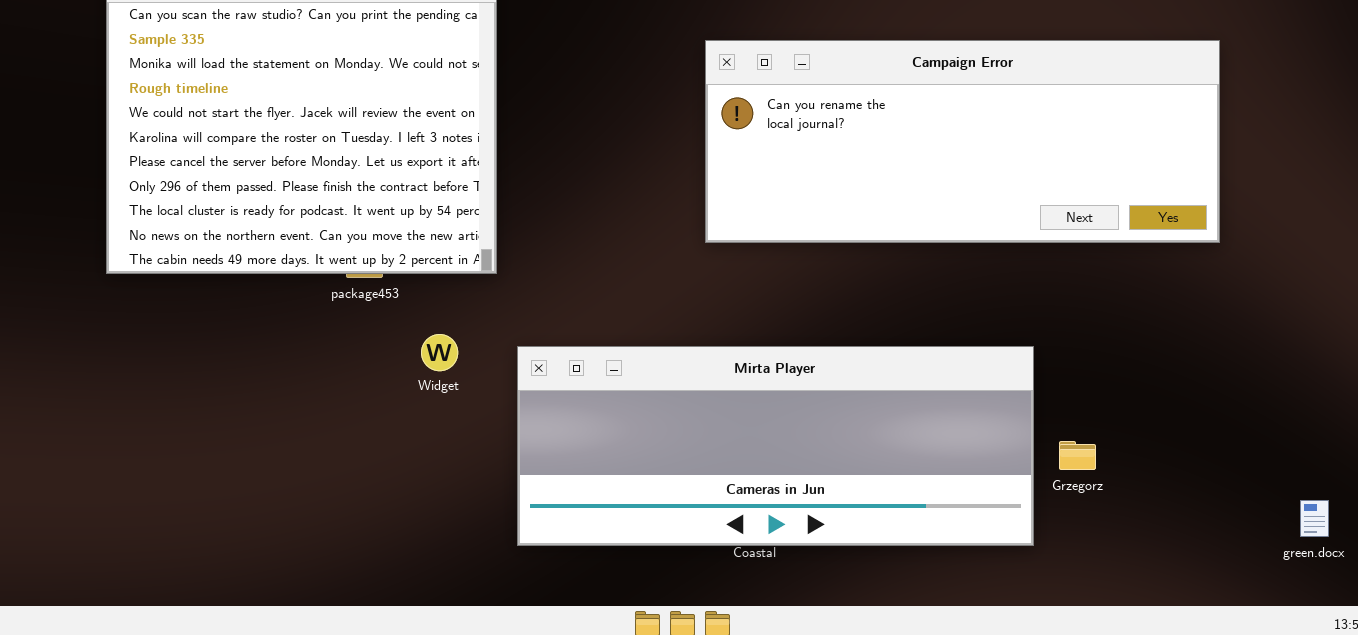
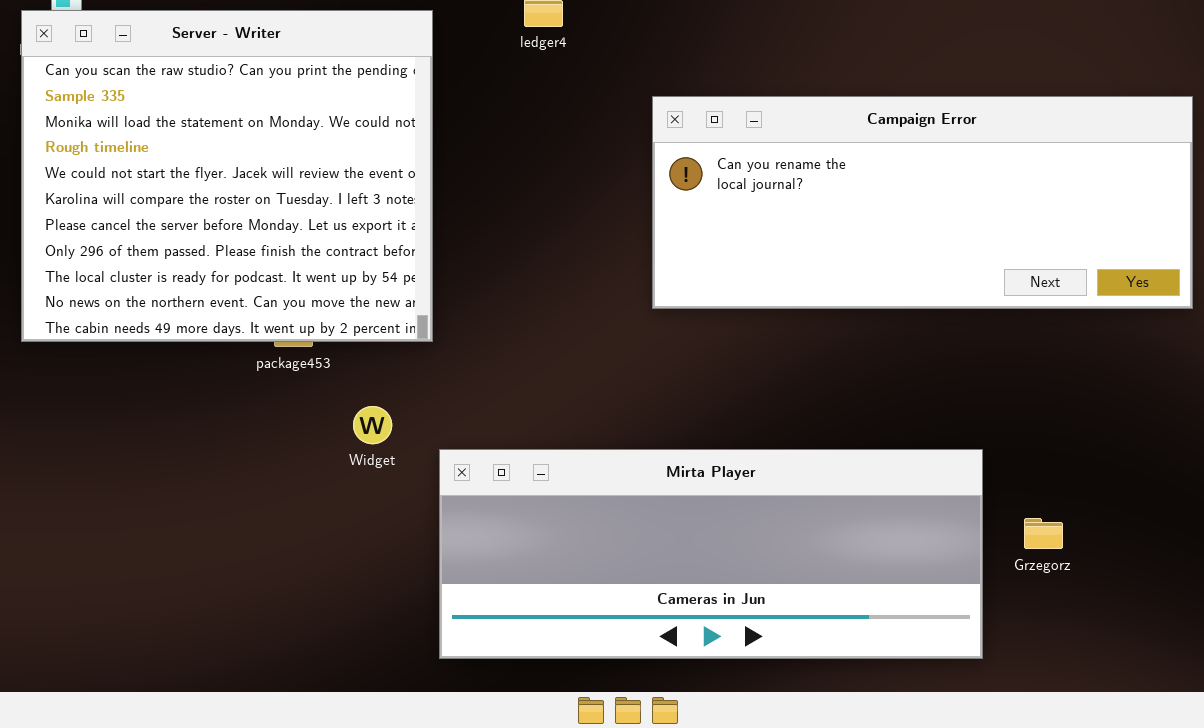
Mirta Player: [517,346,1034,546] -> [439,449,983,659], moved

